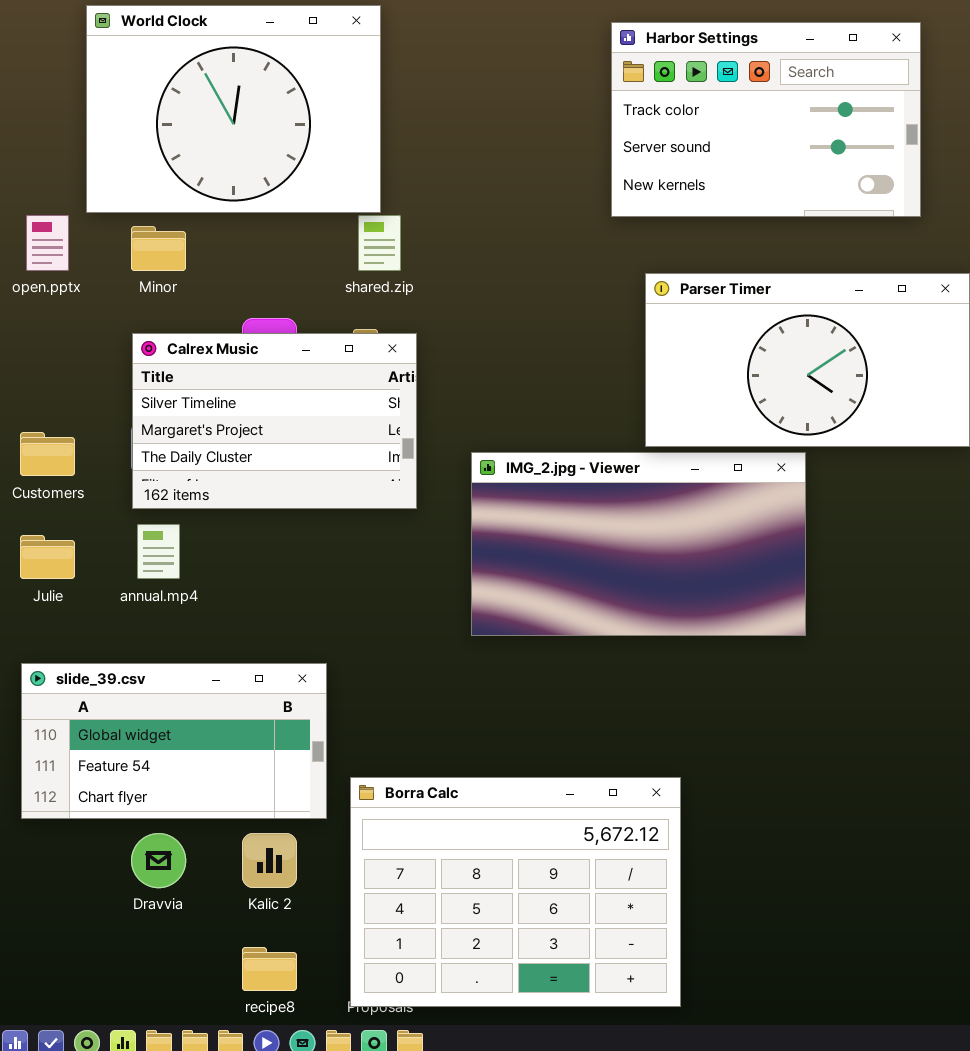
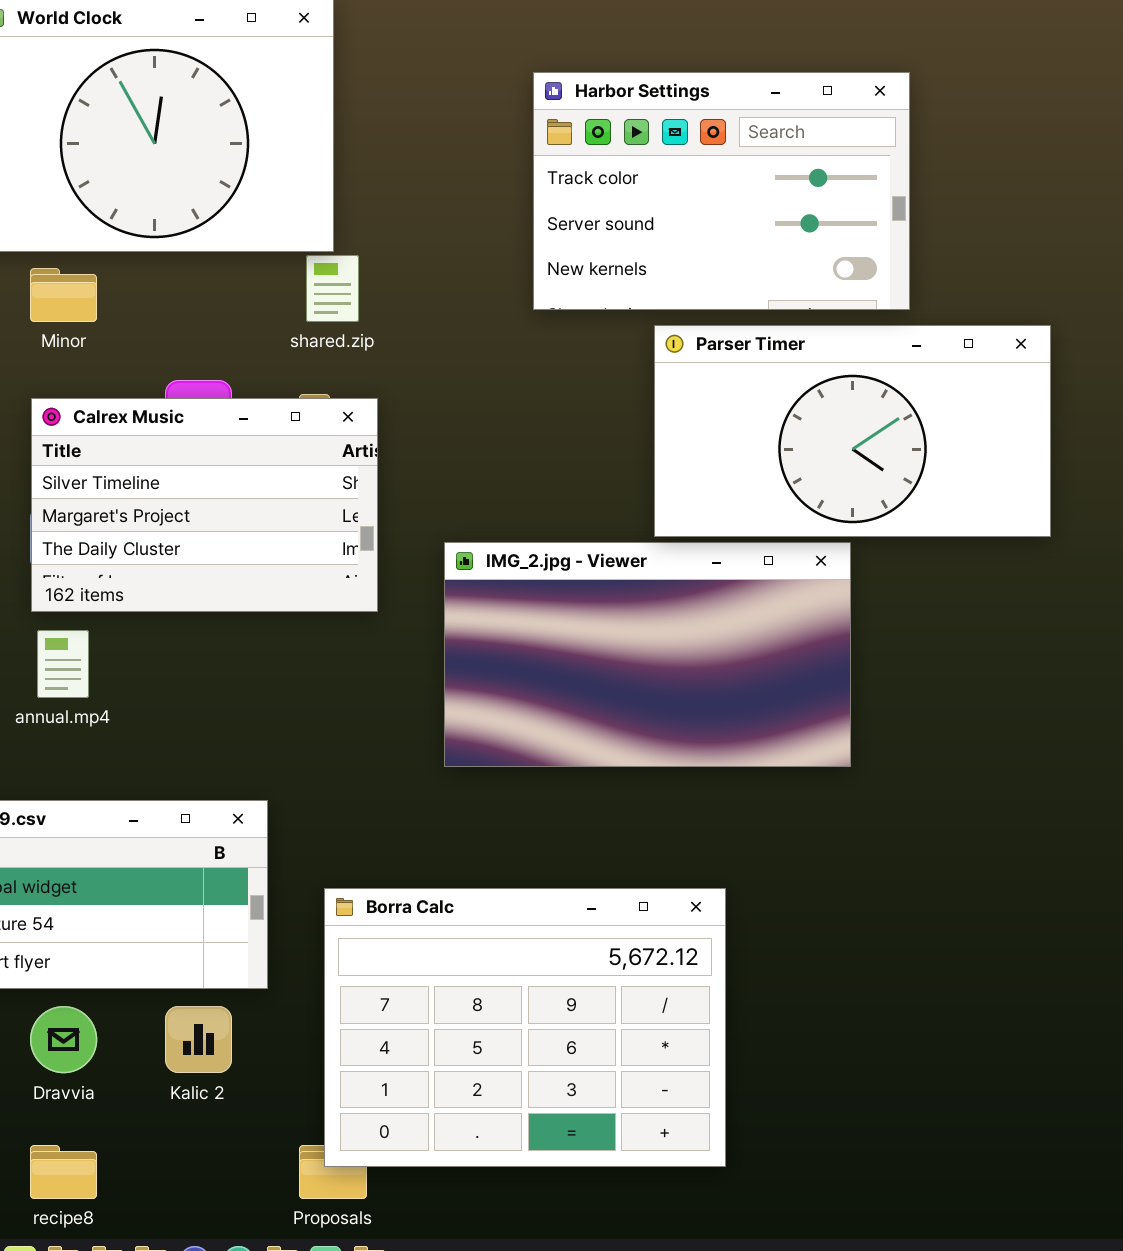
Harbor Settings: [611,22,921,217] -> [533,72,910,310], moved
Borra Calc: [350,777,681,1007] -> [324,888,726,1167], moved
recipe8: [242,947,297,991] -> [30,1145,97,1199], moved

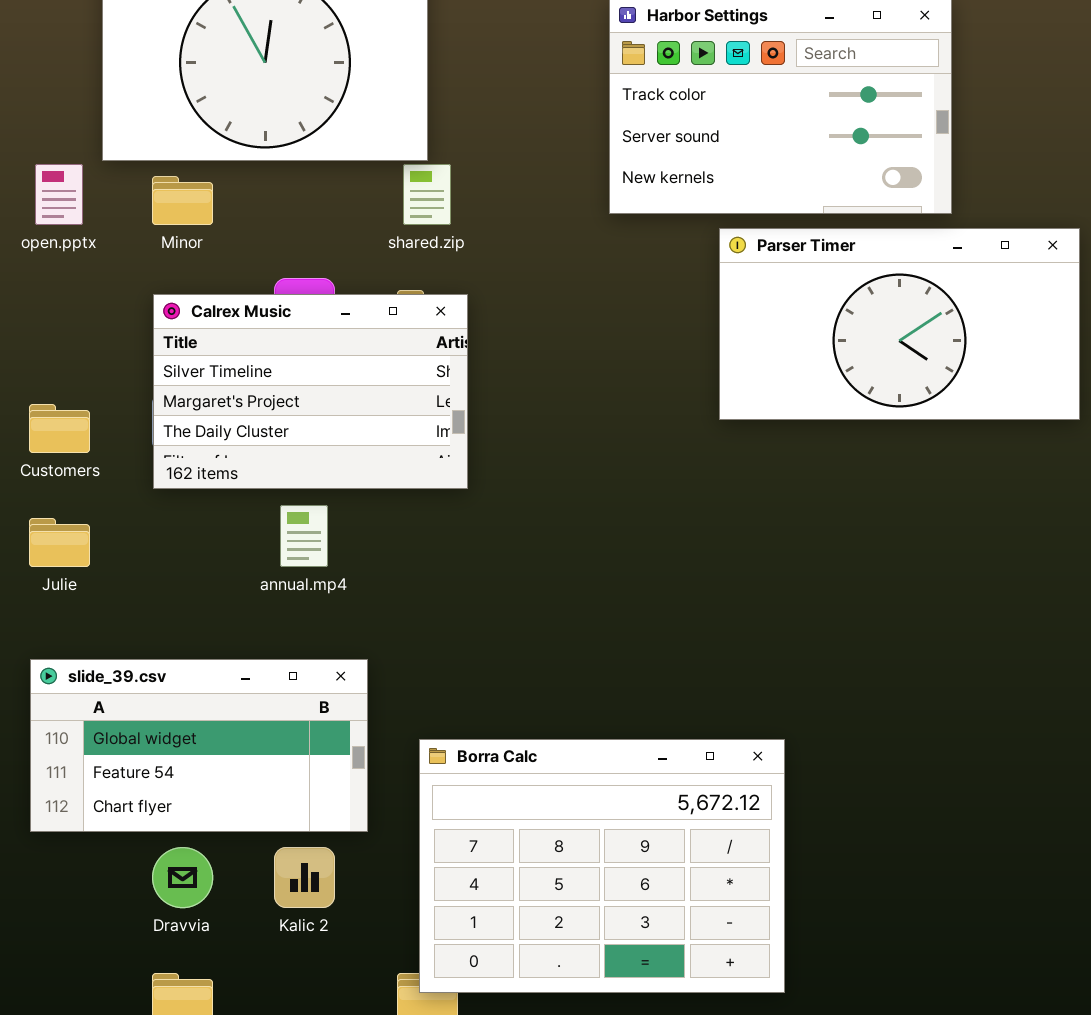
IMG_2.jpg - Viewer: [444,542,851,767] -> none, closed
annual.mp4: [37,630,89,698] -> [280,505,328,567], moved

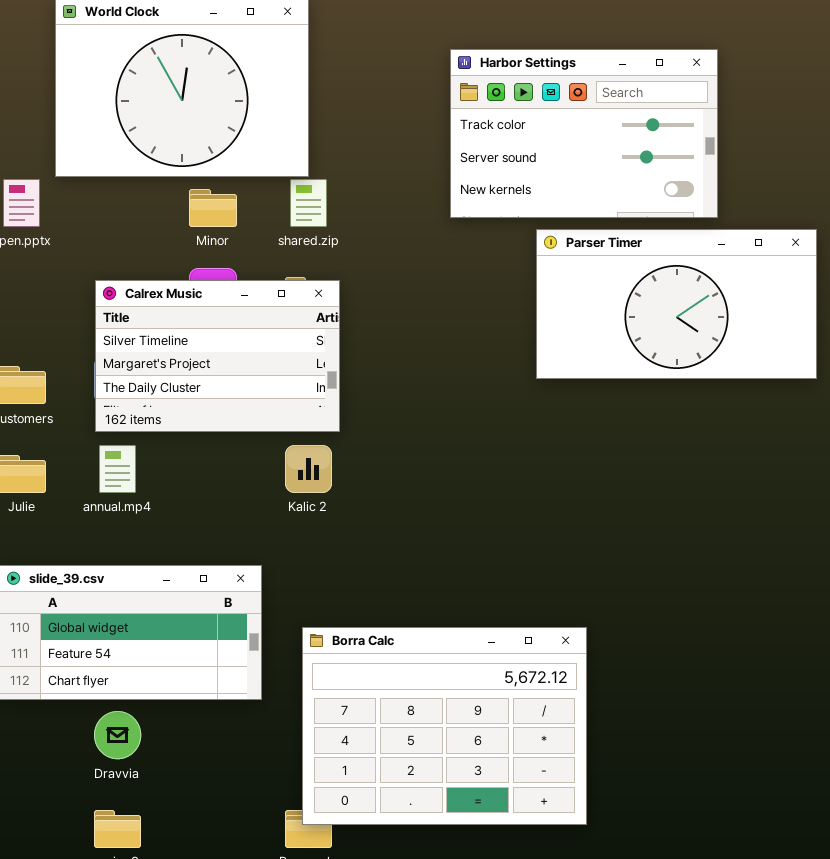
Minor: [152,176,213,225] -> [189,189,237,227], moved
annual.mp4: [280,505,328,567] -> [99,445,136,493], moved
Kalic 2: [274,847,335,908] -> [285,445,332,493], moved

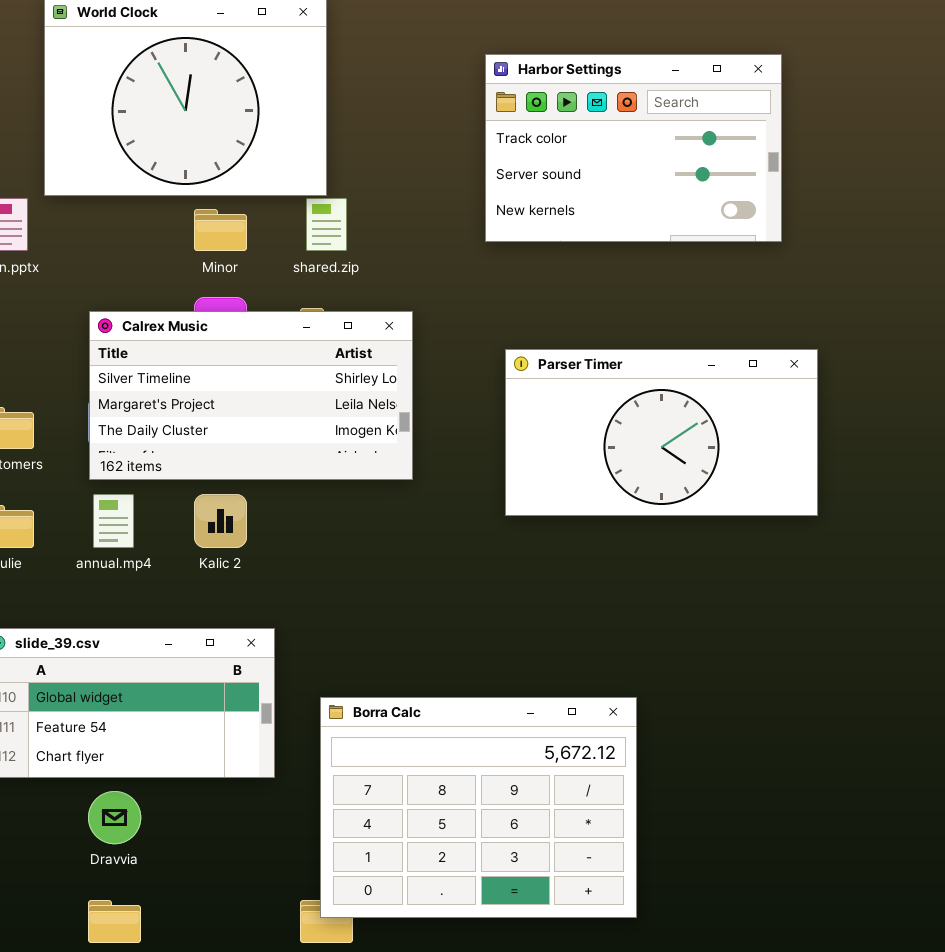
Parser Timer: [536,229,817,379] -> [505,349,818,516], moved
Calrex Music: [95,280,340,432] -> [89,311,413,480], resized
Kalic 2: [285,445,332,493] -> [194,494,247,548], moved

